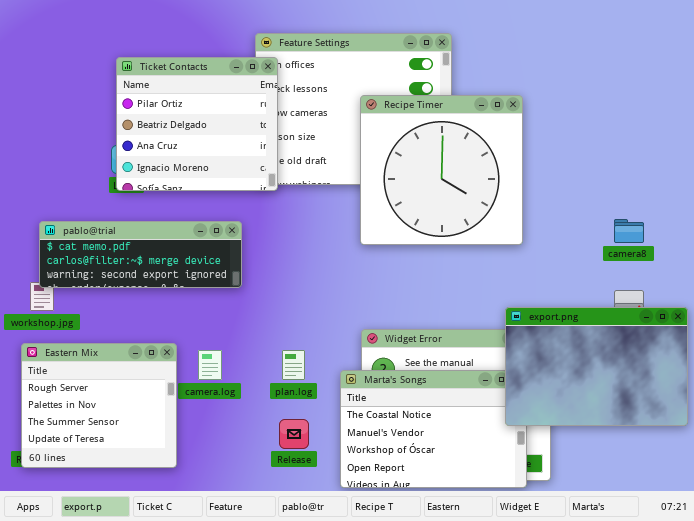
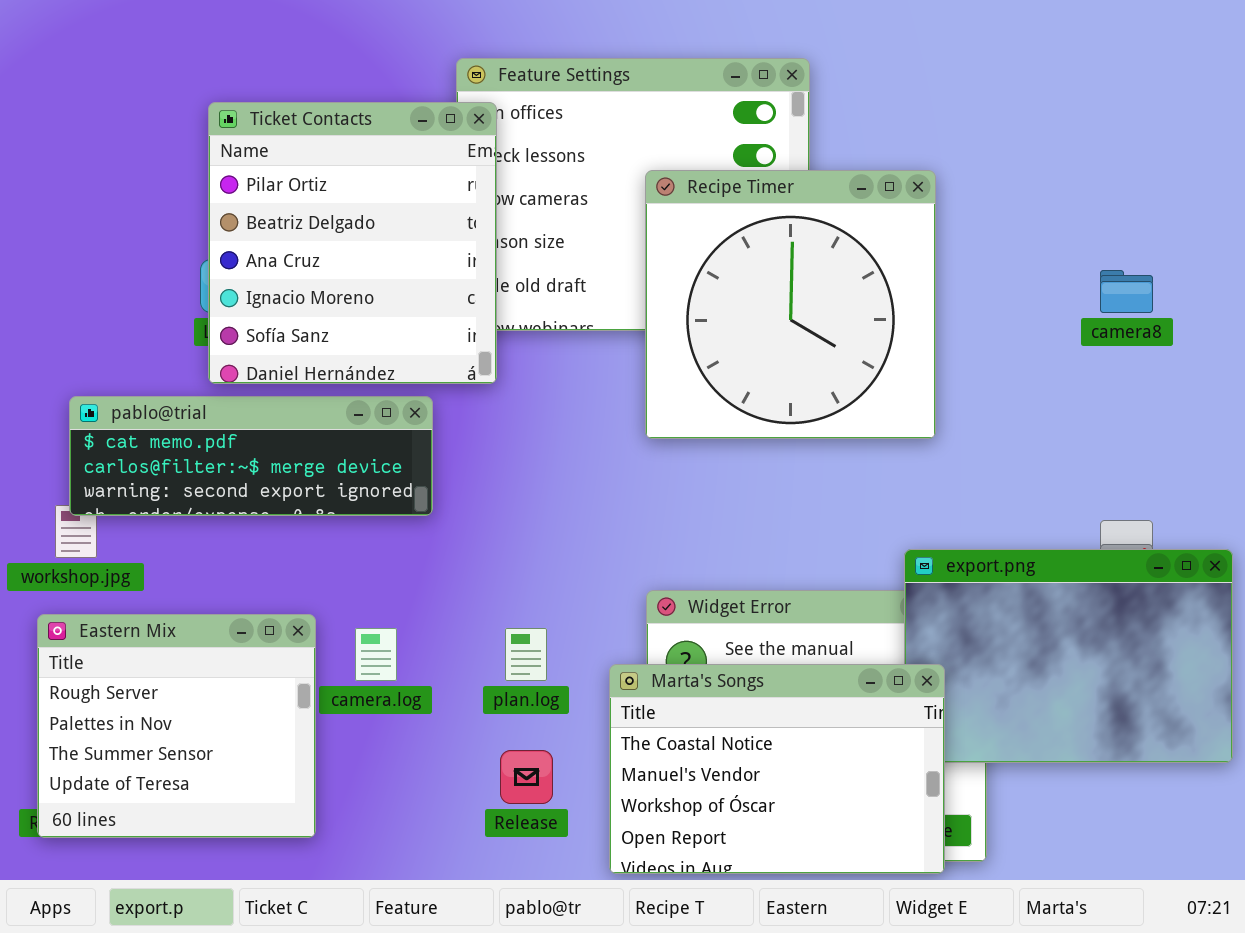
Ticket Contacts: [116,57,278,191] -> [208,102,497,384], resized
camera8: [614,219,644,243] -> [1100,270,1153,313], moved
Marta's Songs: [340,370,527,488] -> [609,664,945,874], raised

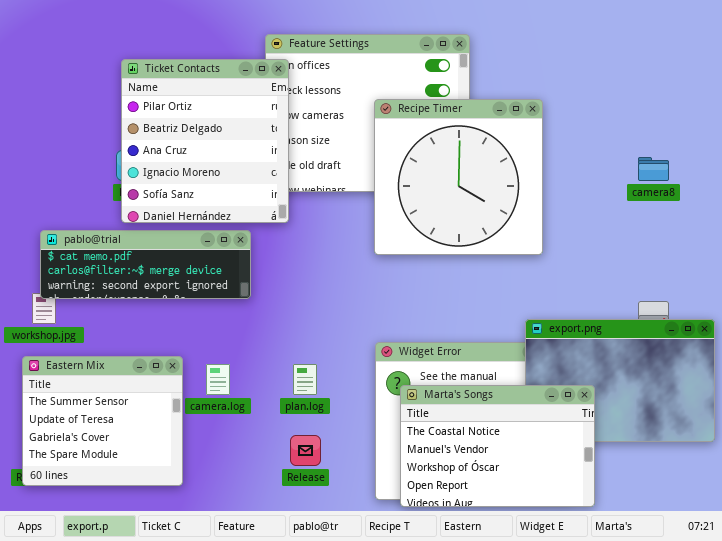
Eastern Mix: [37,614,316,838] -> [22,356,183,486], scrolled down 2 rows
Marta's Songs: [609,664,945,874] -> [400,385,595,507], moved

